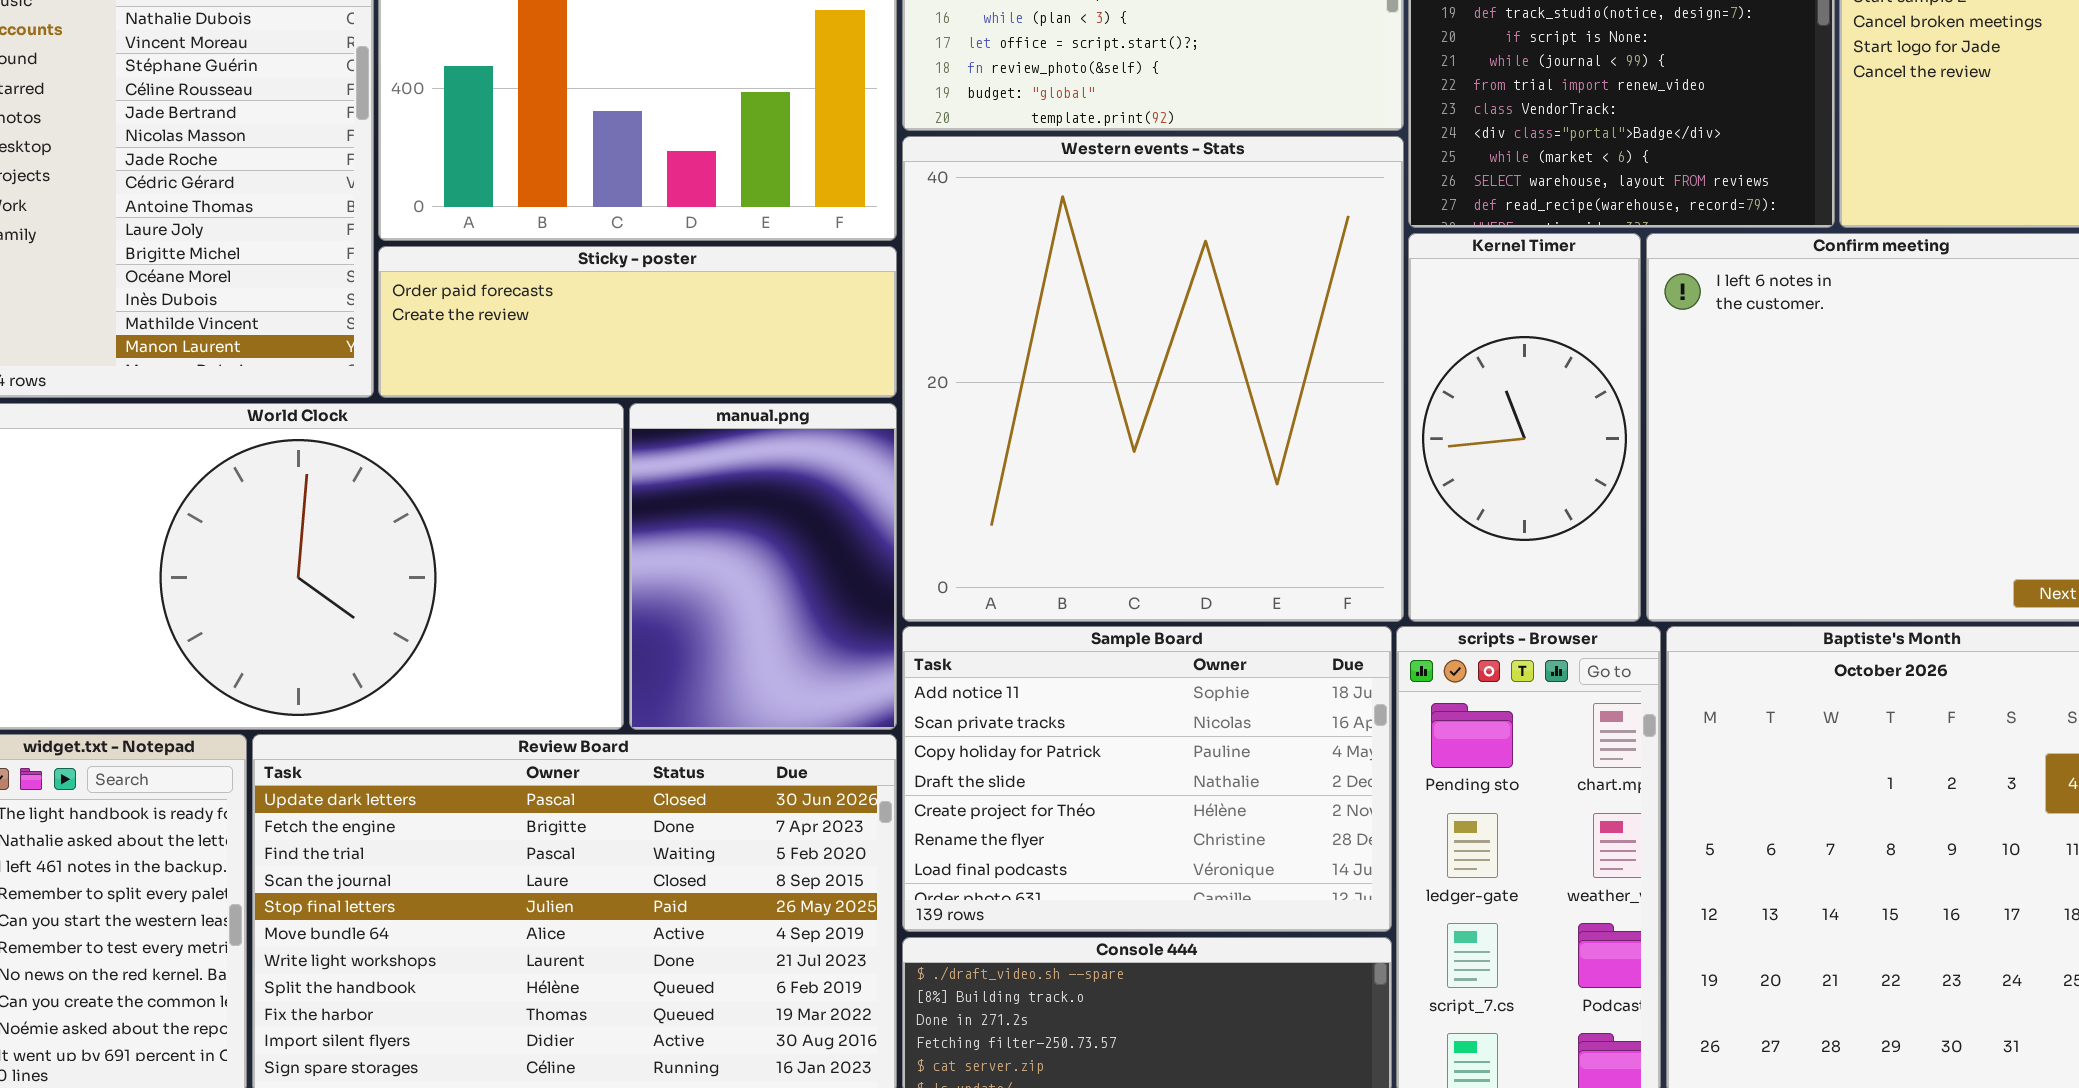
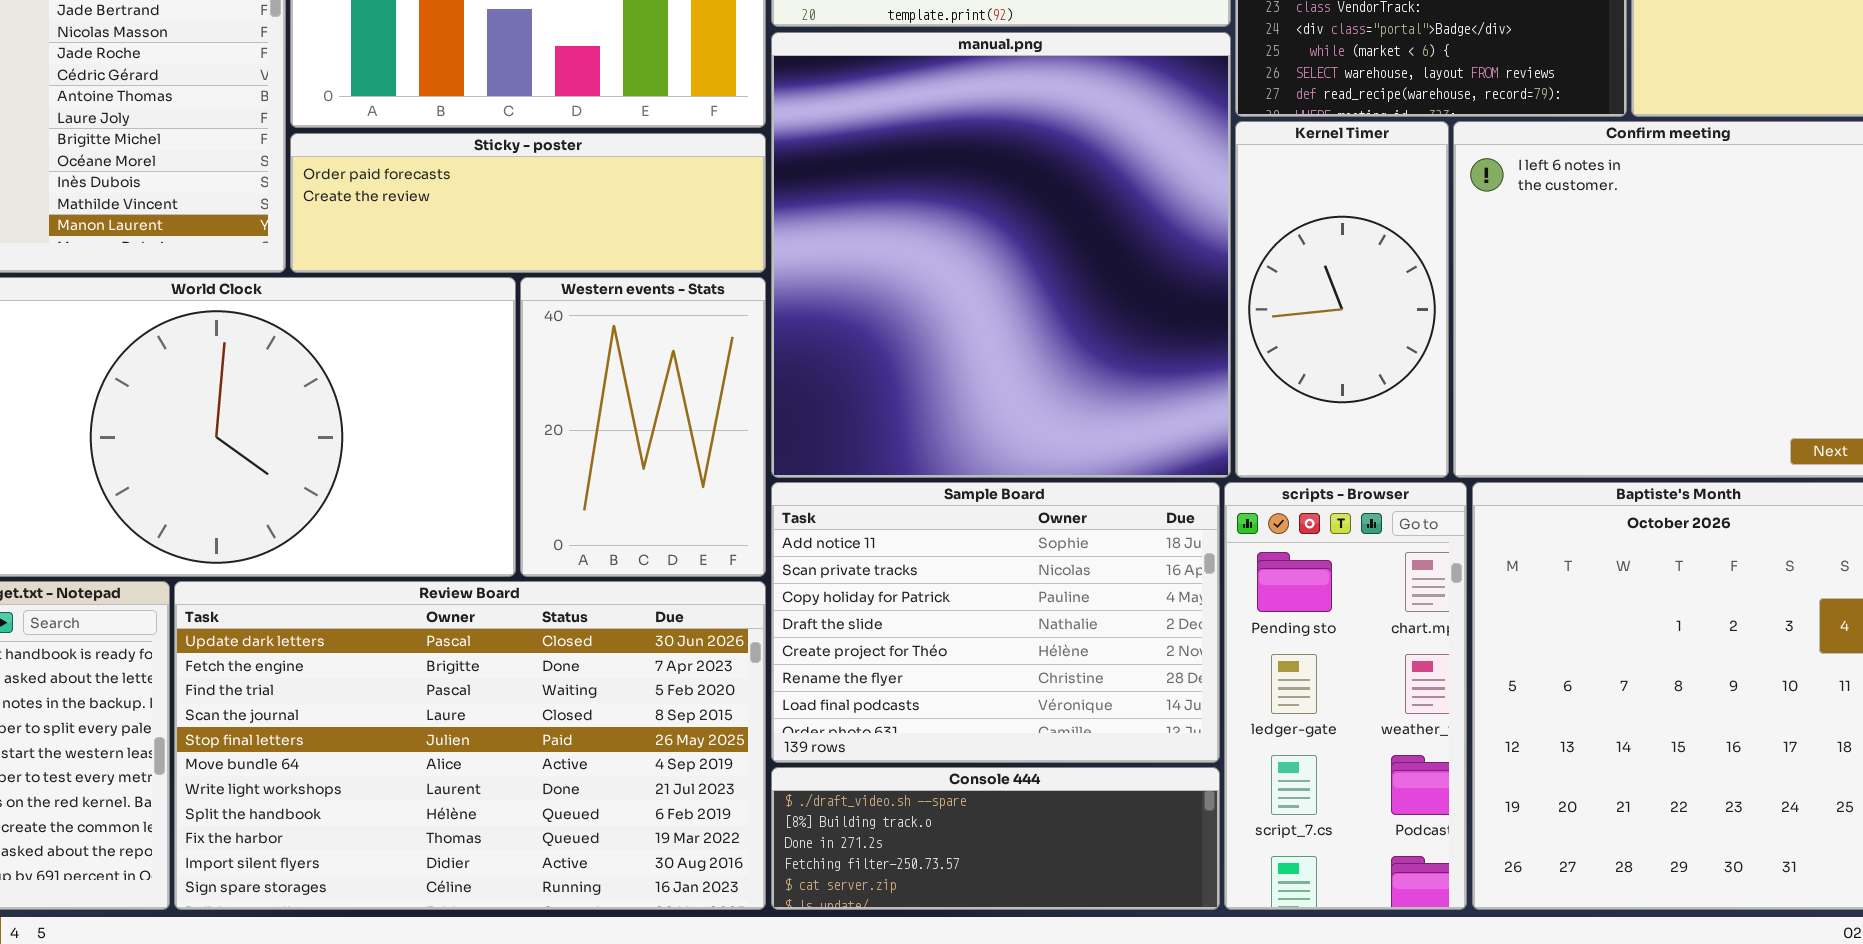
Western events - Stats: [902,136,1404,622] -> [520,277,766,577], moved, resized
manual.png: [629,403,897,730] -> [771,32,1231,478], moved, resized

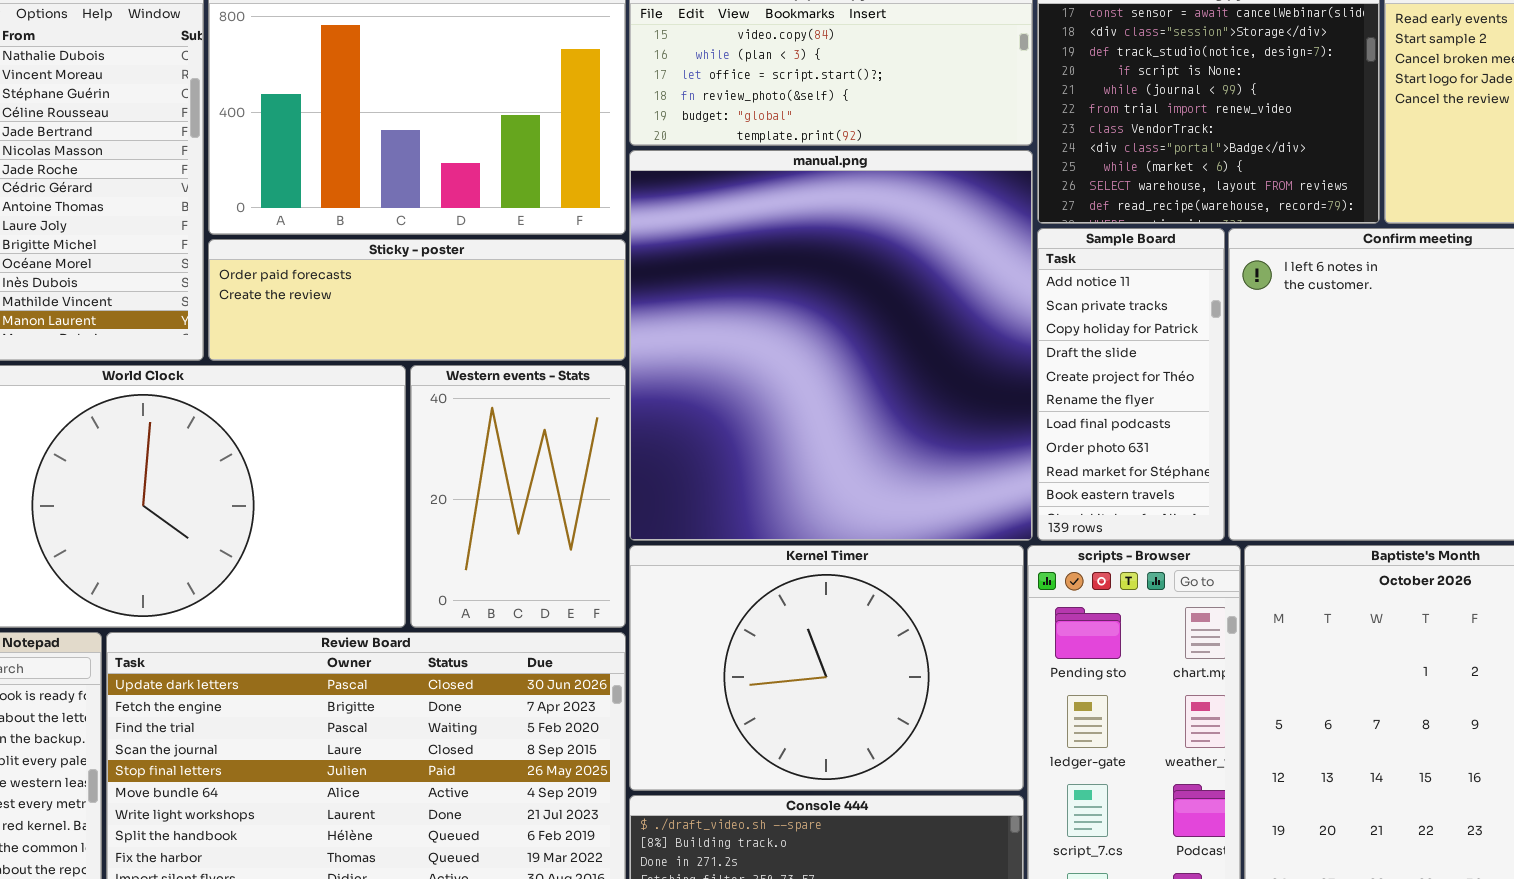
Kernel Timer: [1235,121,1449,478] -> [629,545,1024,791], moved, resized
Sample Board: [771,482,1220,763] -> [1037,228,1225,541], moved, resized

